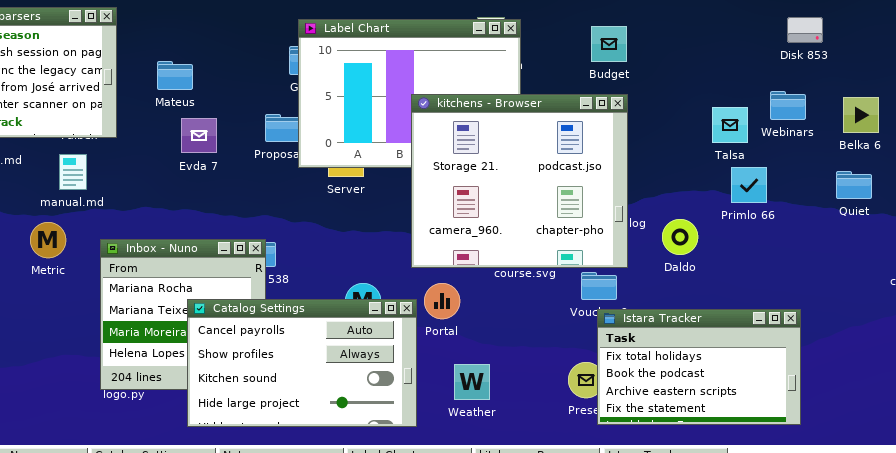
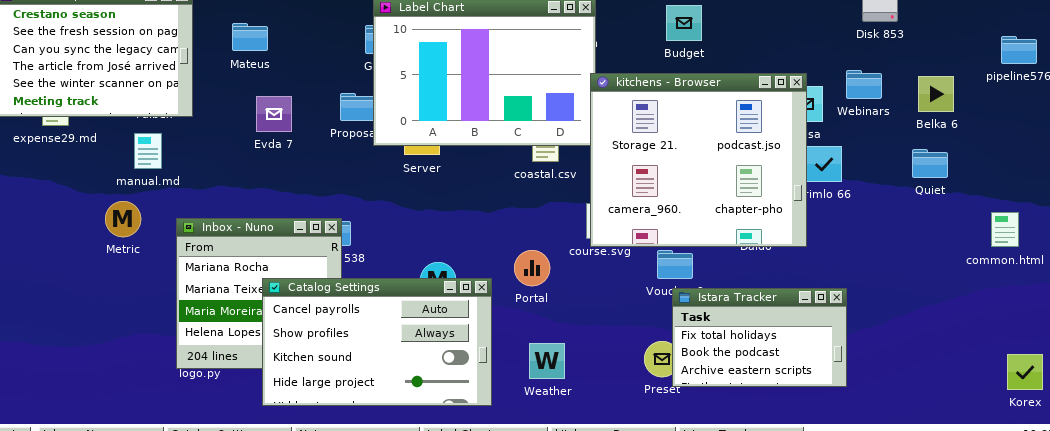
Mateus: [157,61,193,90] -> [232,23,268,51], moved
kitchens - Browser: [411,94,628,268] -> [590,73,807,247], moved
Portal: [424,283,460,319] -> [514,250,550,286], moved
Istara Tracker: [597,309,801,425] -> [672,288,847,387], resized

